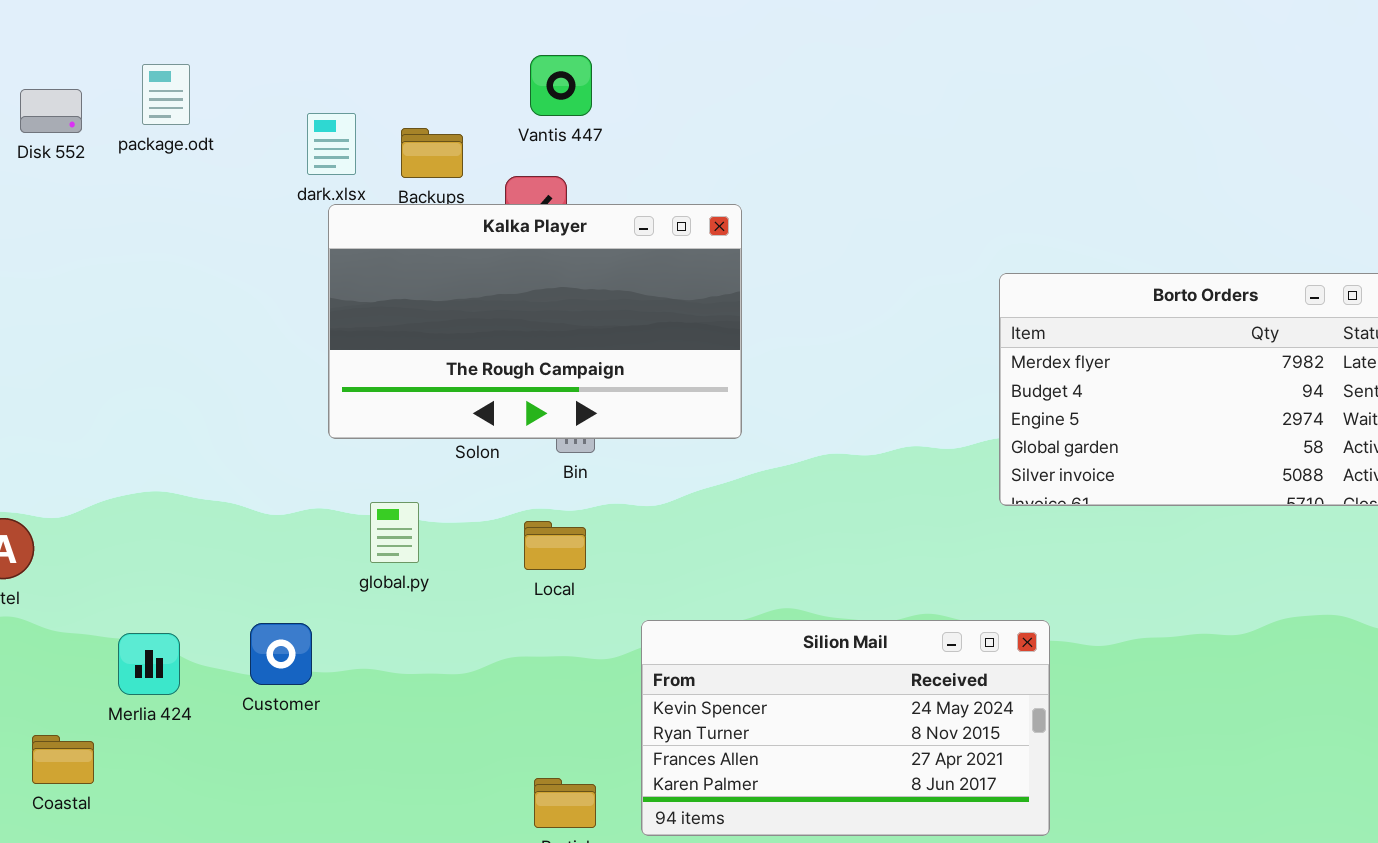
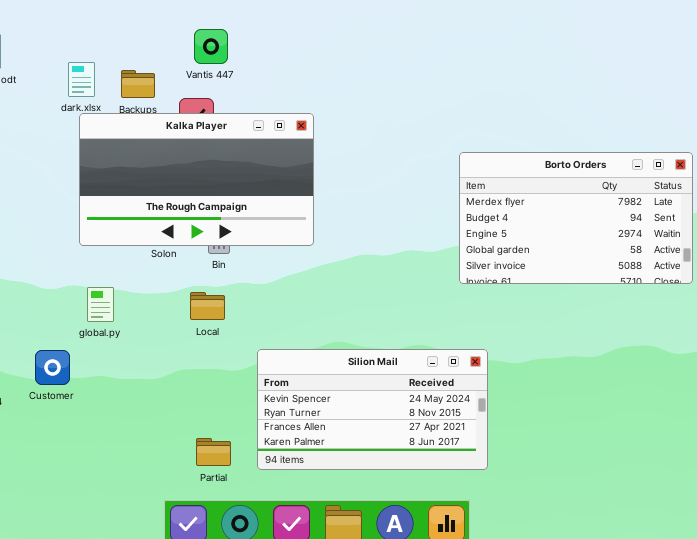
global.py: [370,502,419,563] -> [87,287,114,322], moved

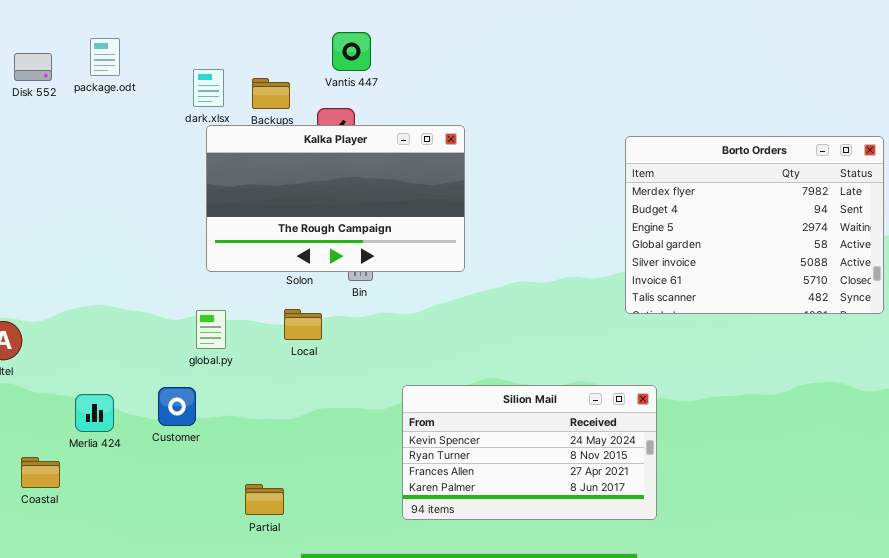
Borto Orders: [459,152,693,284] -> [625,136,884,314], resized
global.py: [87,287,114,322] -> [196,310,226,349], moved
Local: [190,292,225,320] -> [284,309,322,340], moved
Partial: [196,438,231,466] -> [245,484,284,515], moved

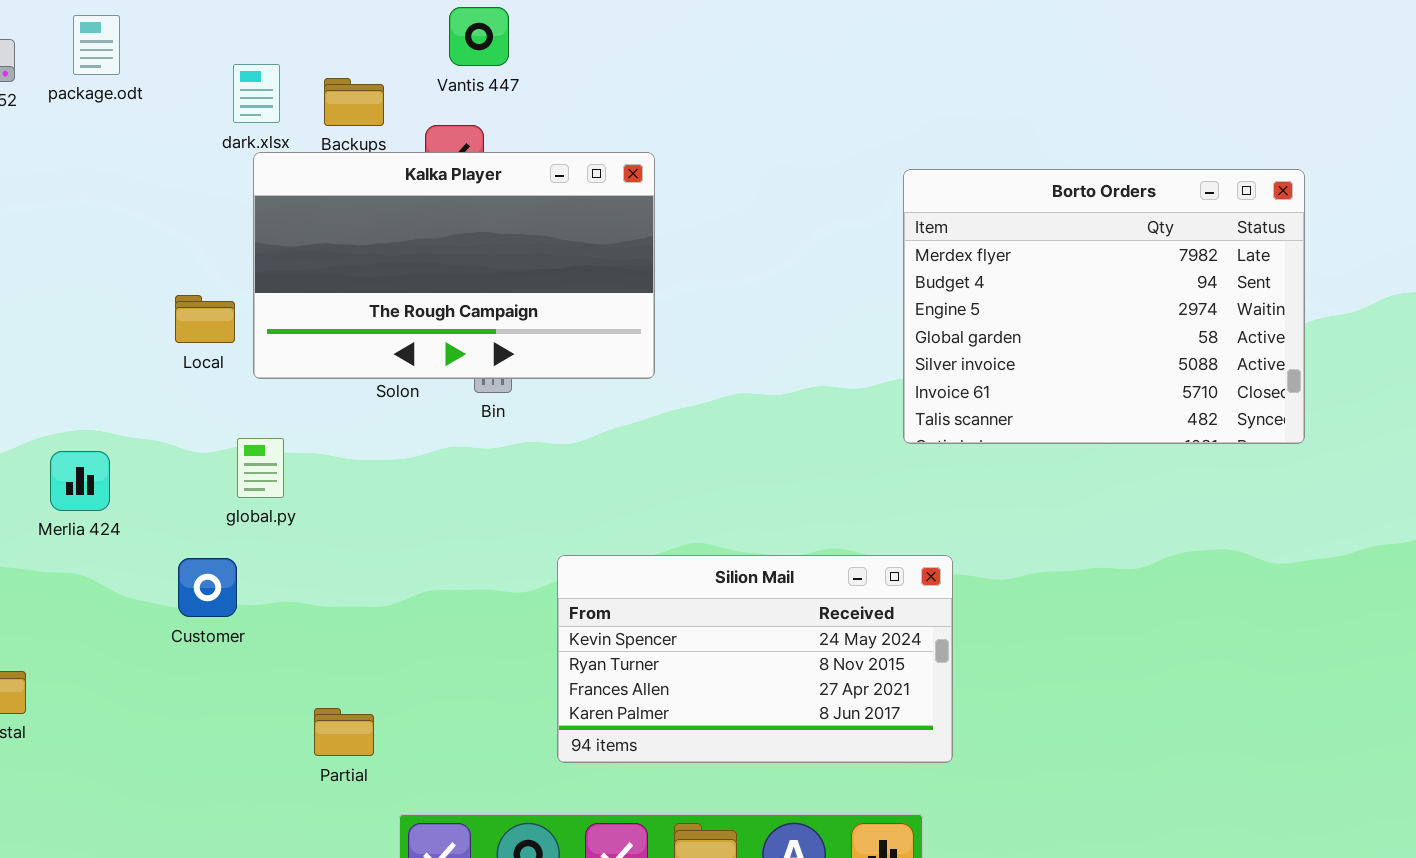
Local: [284,309,322,340] -> [175,295,235,343], moved
Merlia 424: [75,394,114,432] -> [50,451,110,511], moved

